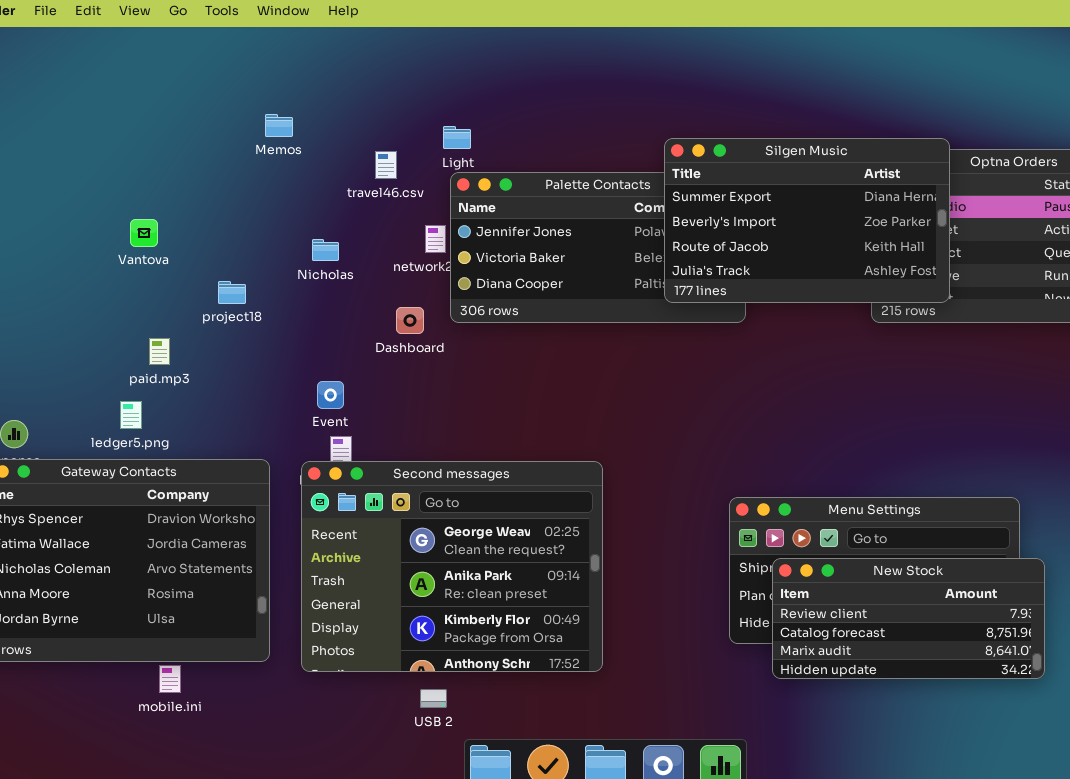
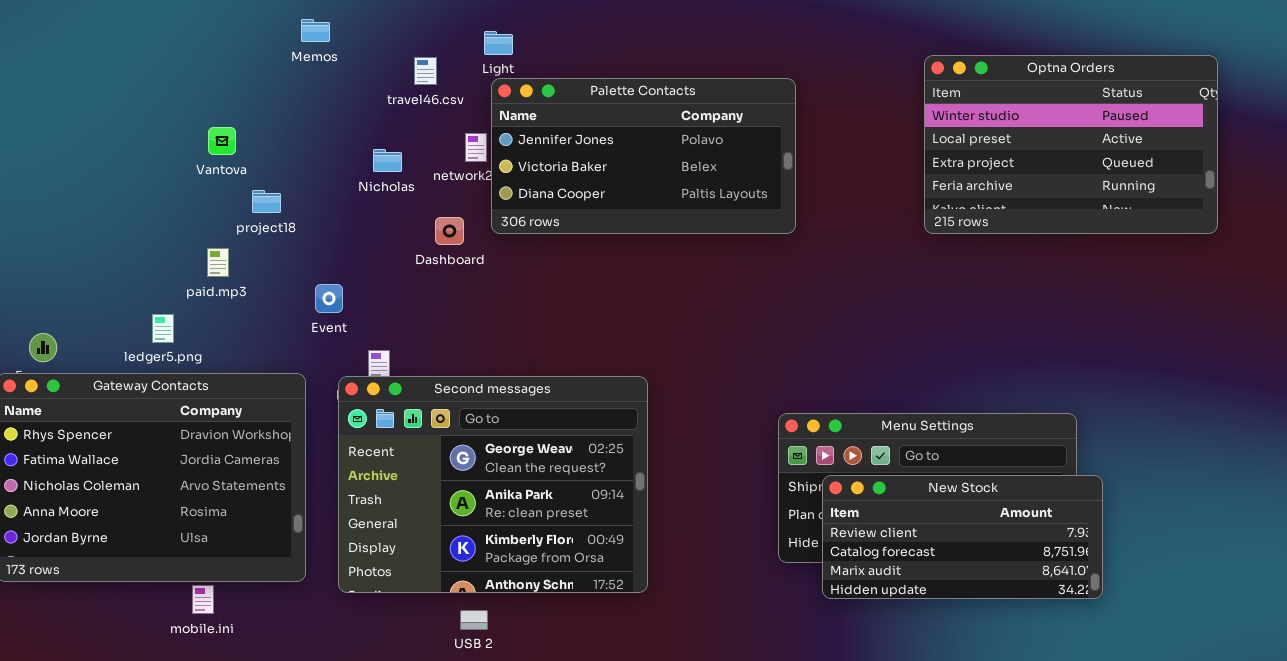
Silgen Music: [664,138,950,303] -> none, closed
Vantova: [130,219,158,247] -> [208,127,236,155], moved
Nicholas: [312,239,339,261] -> [373,149,402,172], moved
paid.mp3: [149,338,170,365] -> [207,248,229,277], moved
Event: [317,381,344,409] -> [315,284,343,313], moved

